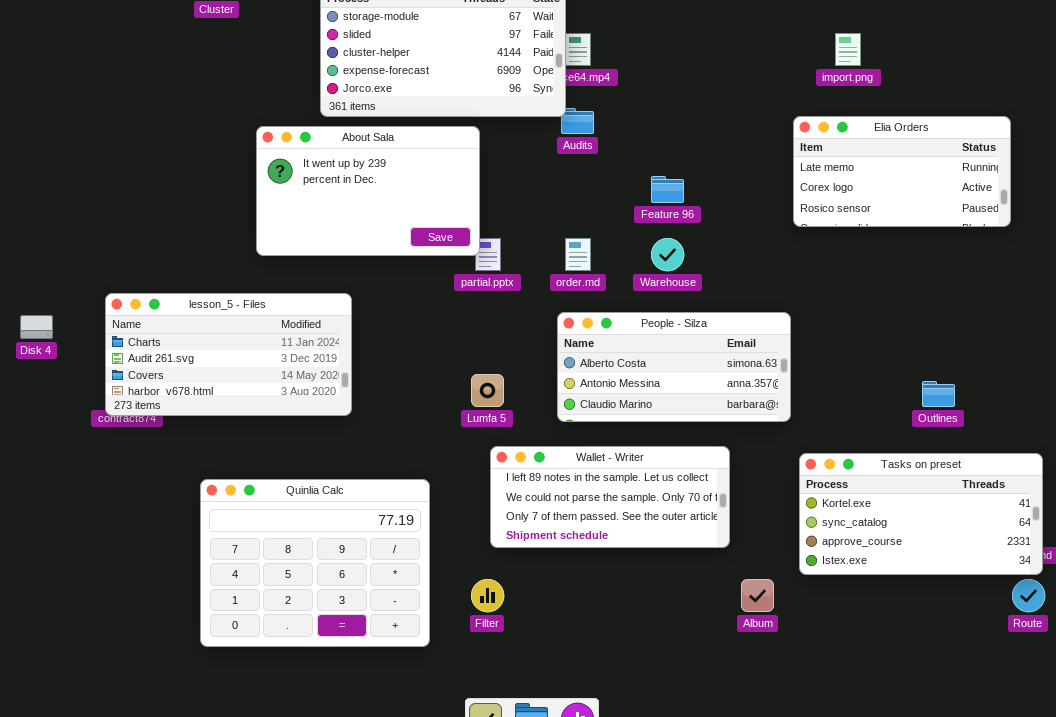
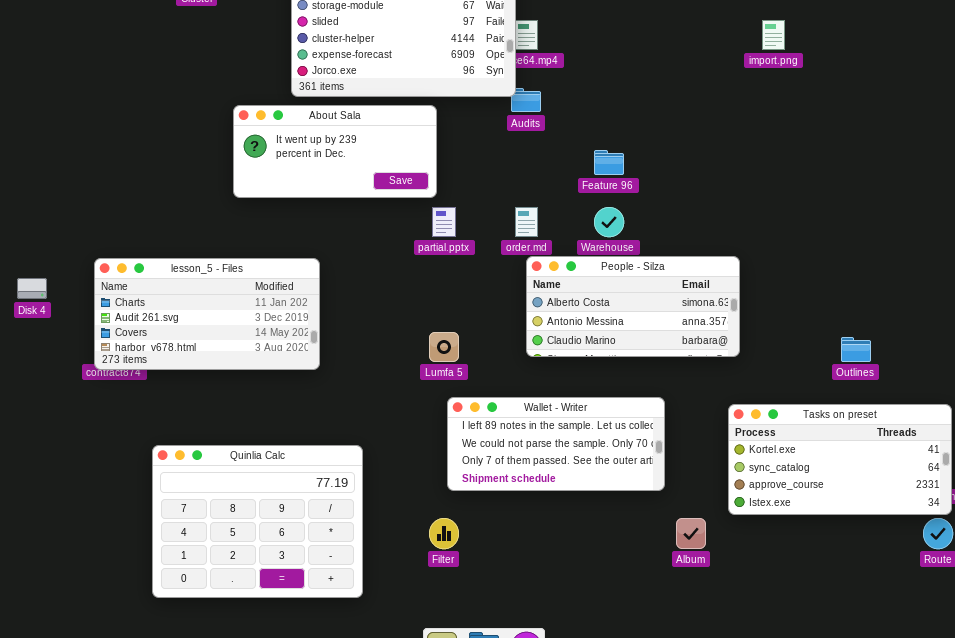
Elia Orders: [793,116,1011,227] -> none, closed
About Sala: [256,126,480,256] -> [233,105,437,198], resized
People - Silza: [557,312,791,422] -> [526,256,740,357], moved
Quinlia Calc: [200,479,430,647] -> [152,445,363,598], moved

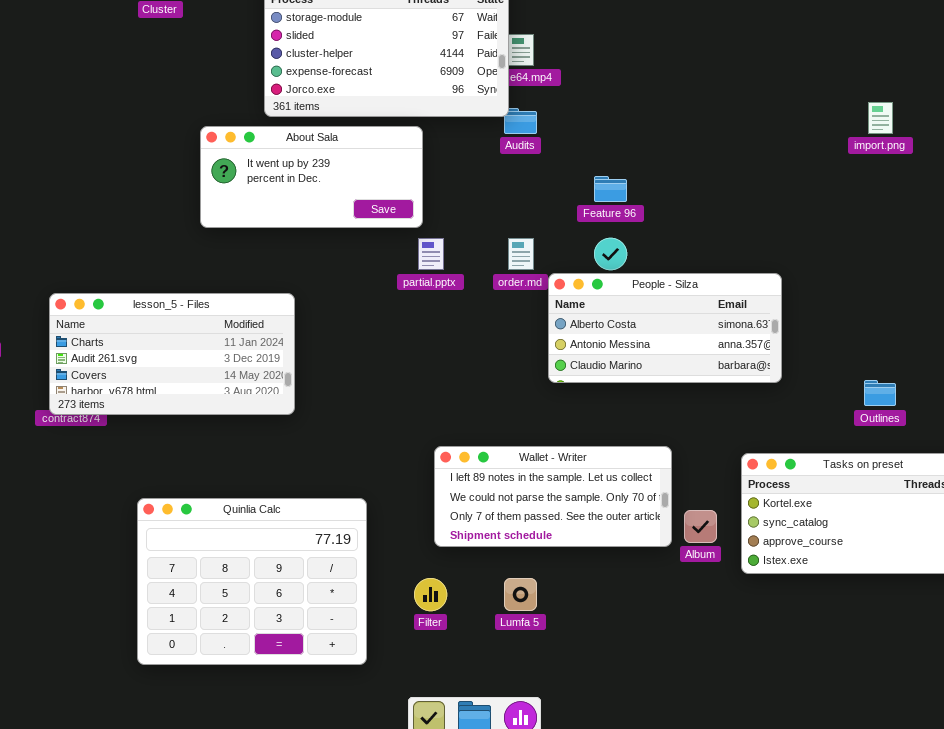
import.png: [762,20,785,50] -> [868,102,893,134], moved
People - Silza: [526,256,740,357] -> [548,273,782,383], moved
Lumfa 5: [429,332,459,362] -> [504,578,537,611], moved
Quinlia Calc: [152,445,363,598] -> [137,498,367,665], moved
Album: [676,518,706,549] -> [684,510,717,543], moved

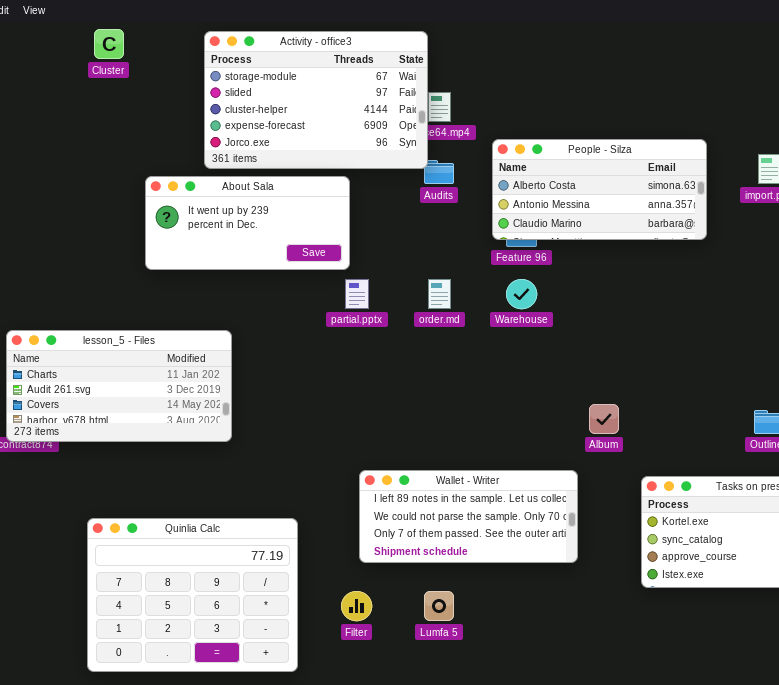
People - Silza: [548,273,782,383] -> [492,139,707,240], moved
Album: [684,510,717,543] -> [589,404,619,434], moved

